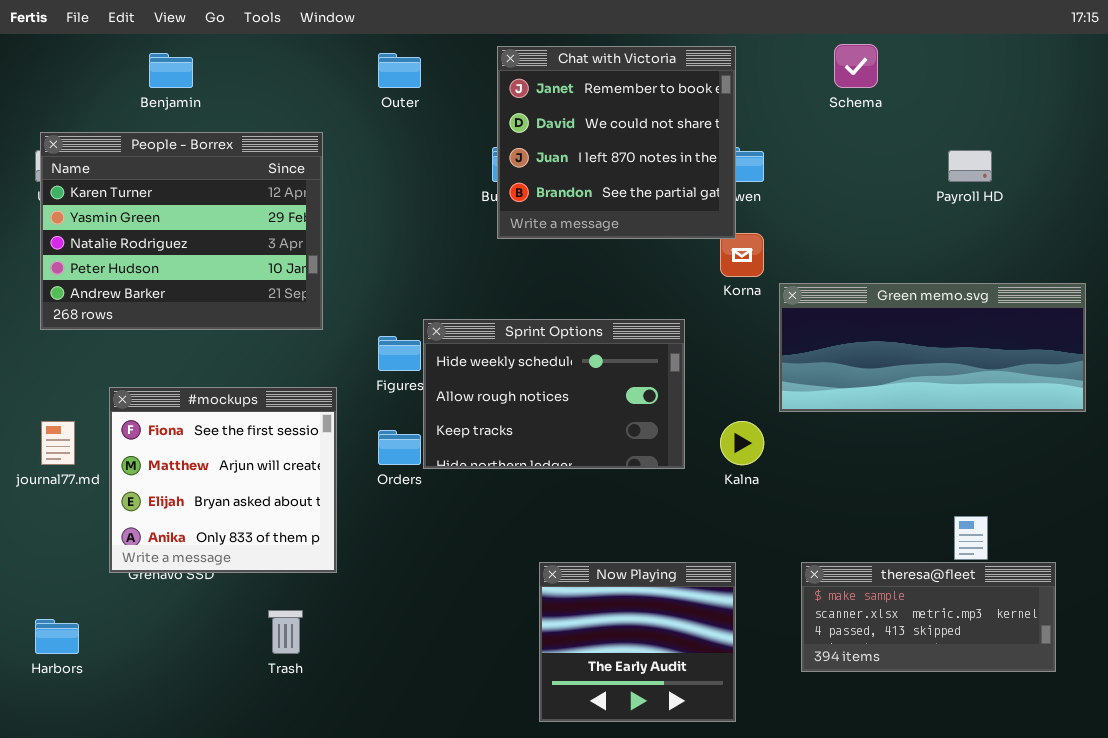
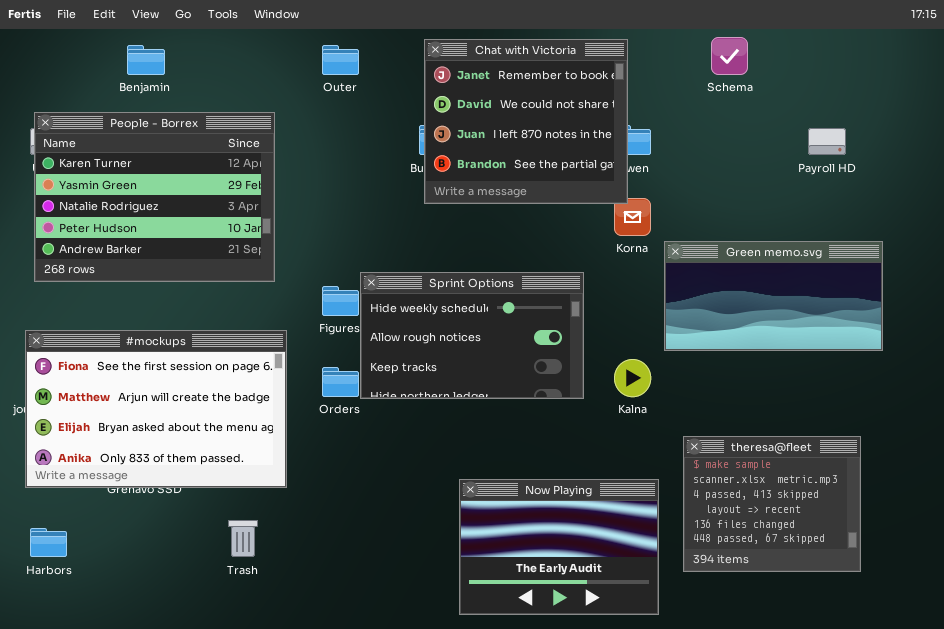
Green memo.svg: [779,283,1086,412] -> [664,241,883,351], resized
#mockups: [109,387,337,573] -> [25,330,287,488], resized
Now Playing: [539,562,736,722] -> [459,479,659,615], resized
theresa@fleet: [801,562,1056,672] -> [683,436,861,572], resized

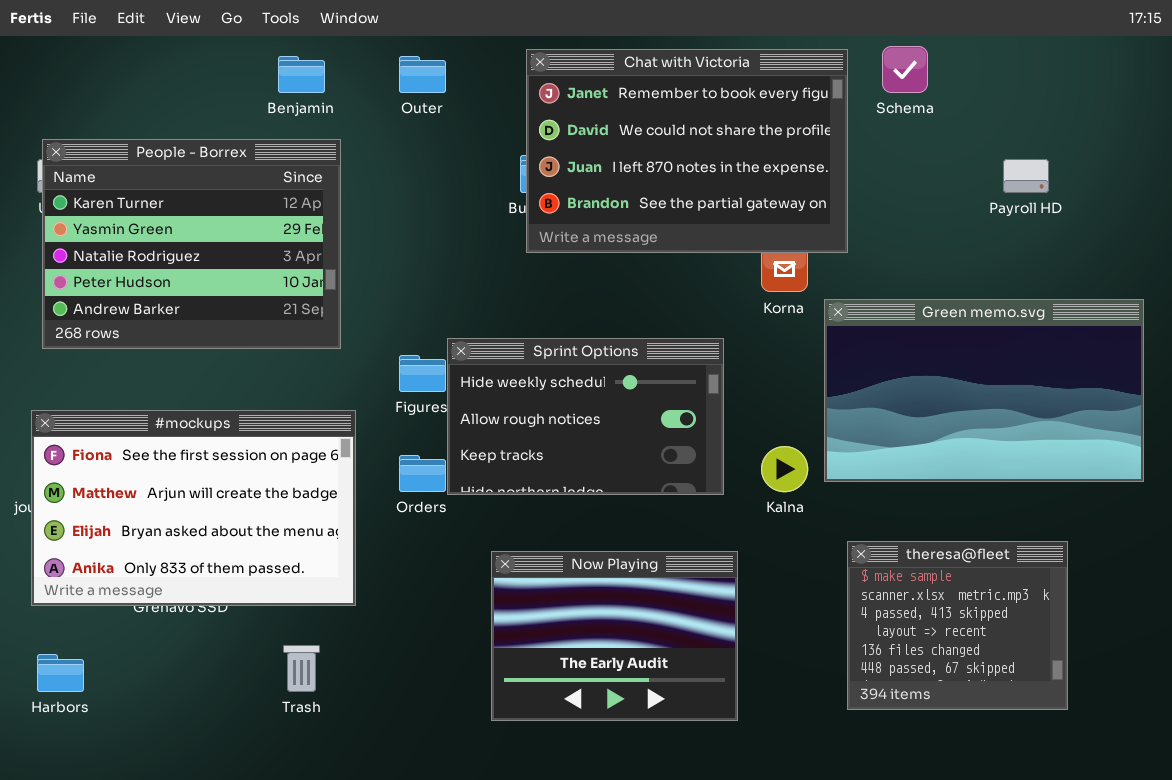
Chat with Victoria: [424,39,628,204] -> [526,49,848,253], resized
Benjamin: [127,45,165,75] -> [278,56,325,93], moved
Green memo.svg: [664,241,883,351] -> [824,299,1144,482], resized
Now Playing: [459,479,659,615] -> [491,551,738,721], moved

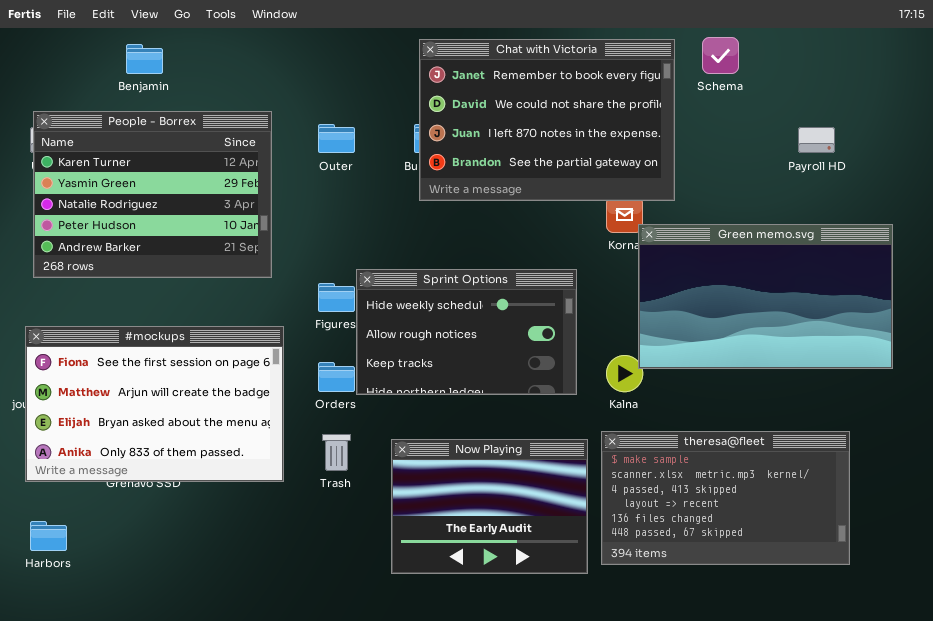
Benjamin: [278,56,325,93] -> [126,44,163,74], moved
Outer: [399,56,446,93] -> [318,124,355,153], moved
Green memo.svg: [824,299,1144,482] -> [638,224,893,369], moved
theresa@fleet: [847,541,1068,710] -> [601,431,850,565], resized
Trash: [283,645,320,692] -> [322,434,351,471], moved

